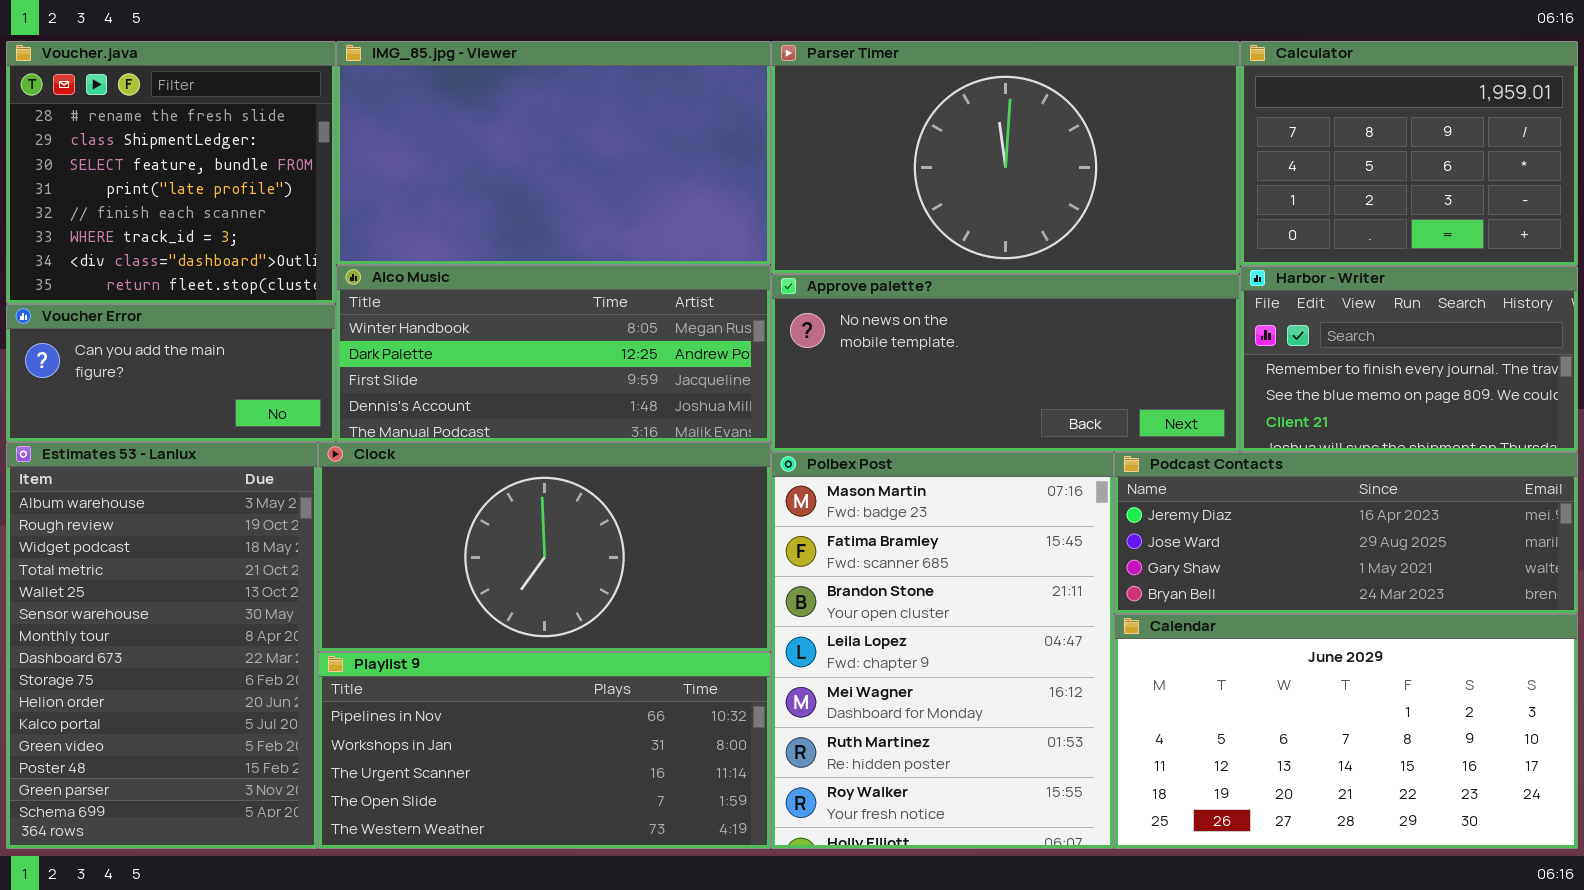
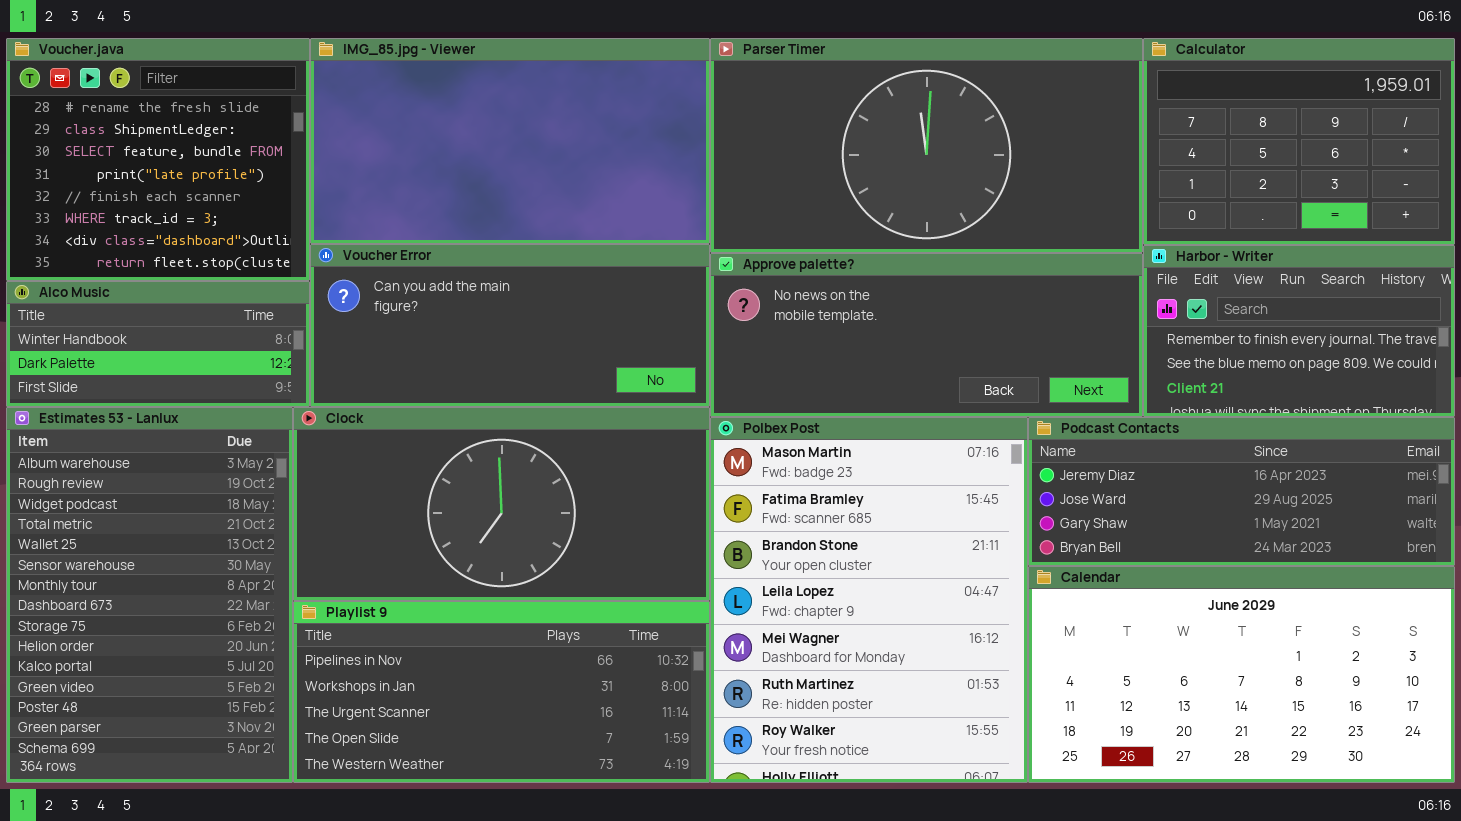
Alco Music: [336,265,771,442] -> [6,281,310,407], moved, resized
Voucher Error: [6,304,336,442] -> [310,244,710,407], moved, resized

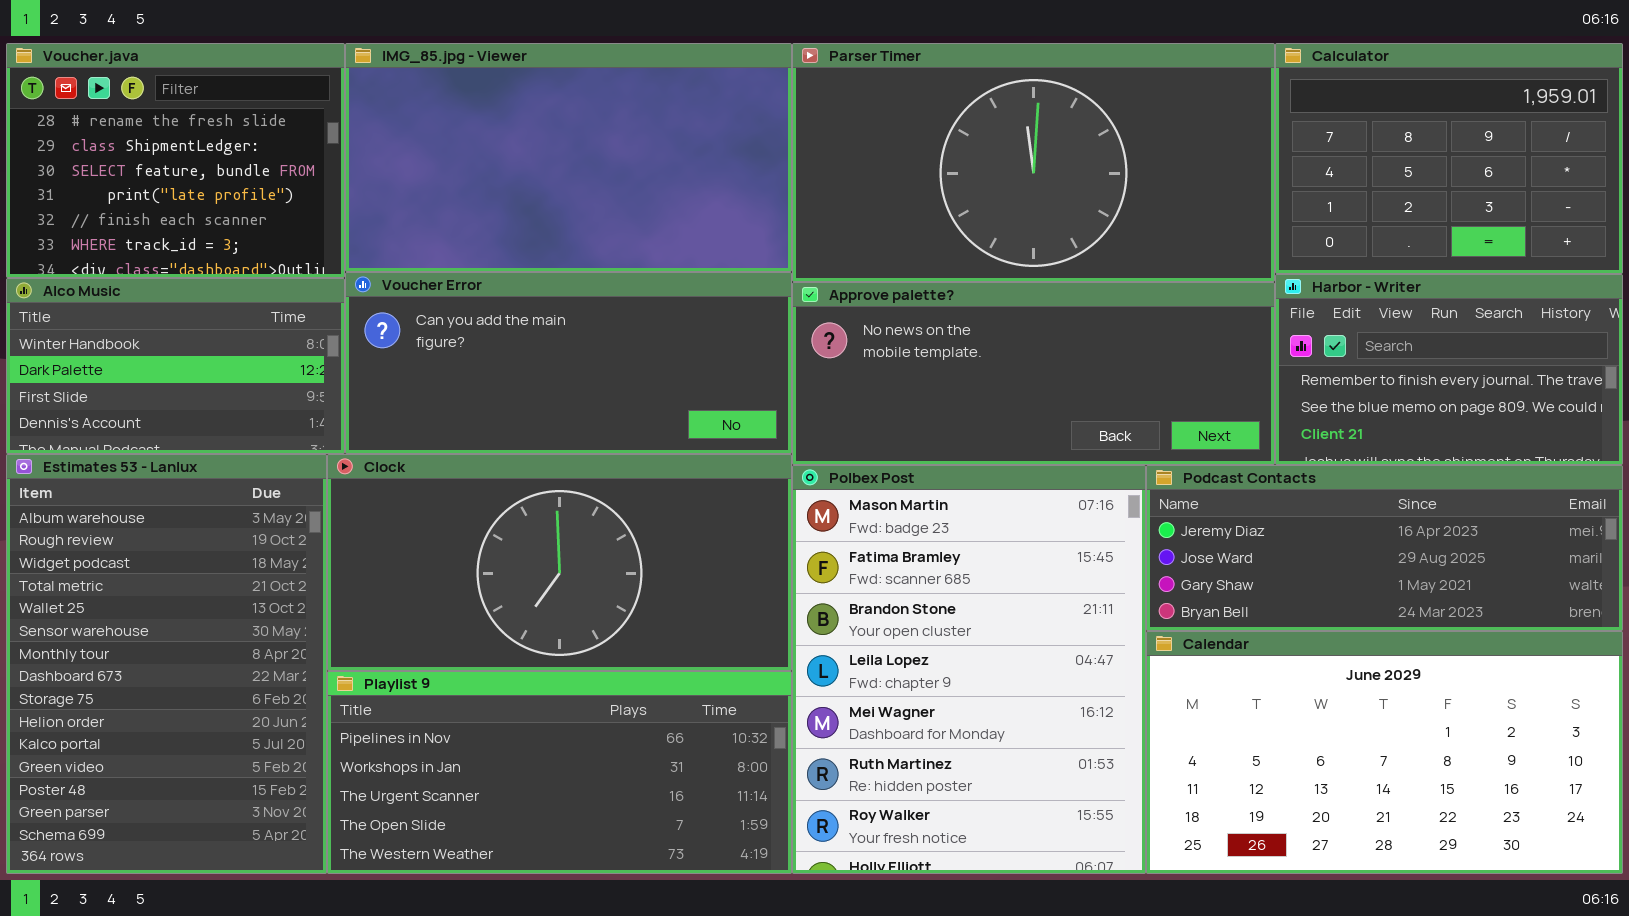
Voucher.java: [6,38,310,281] -> [6,43,345,278], resized
Alco Music: [6,281,310,407] -> [6,278,345,454], resized

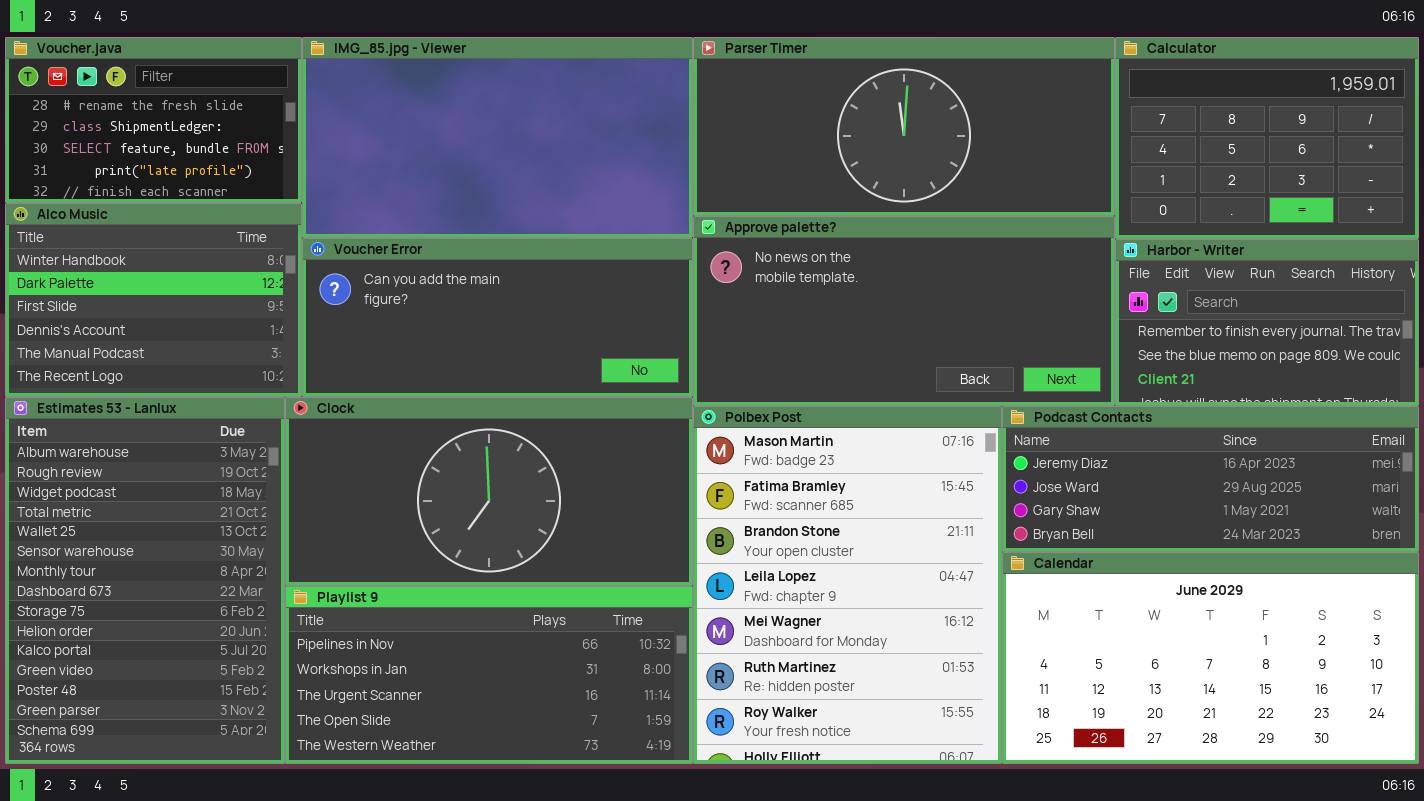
Voucher.java: [6,43,345,278] -> [5,37,302,203], resized
Parser Timer: [792,43,1275,282] -> [693,37,1115,216], resized
Alco Music: [6,278,345,454] -> [5,203,302,397], resized
Approve palette?: [792,282,1275,465] -> [693,216,1115,406], resized

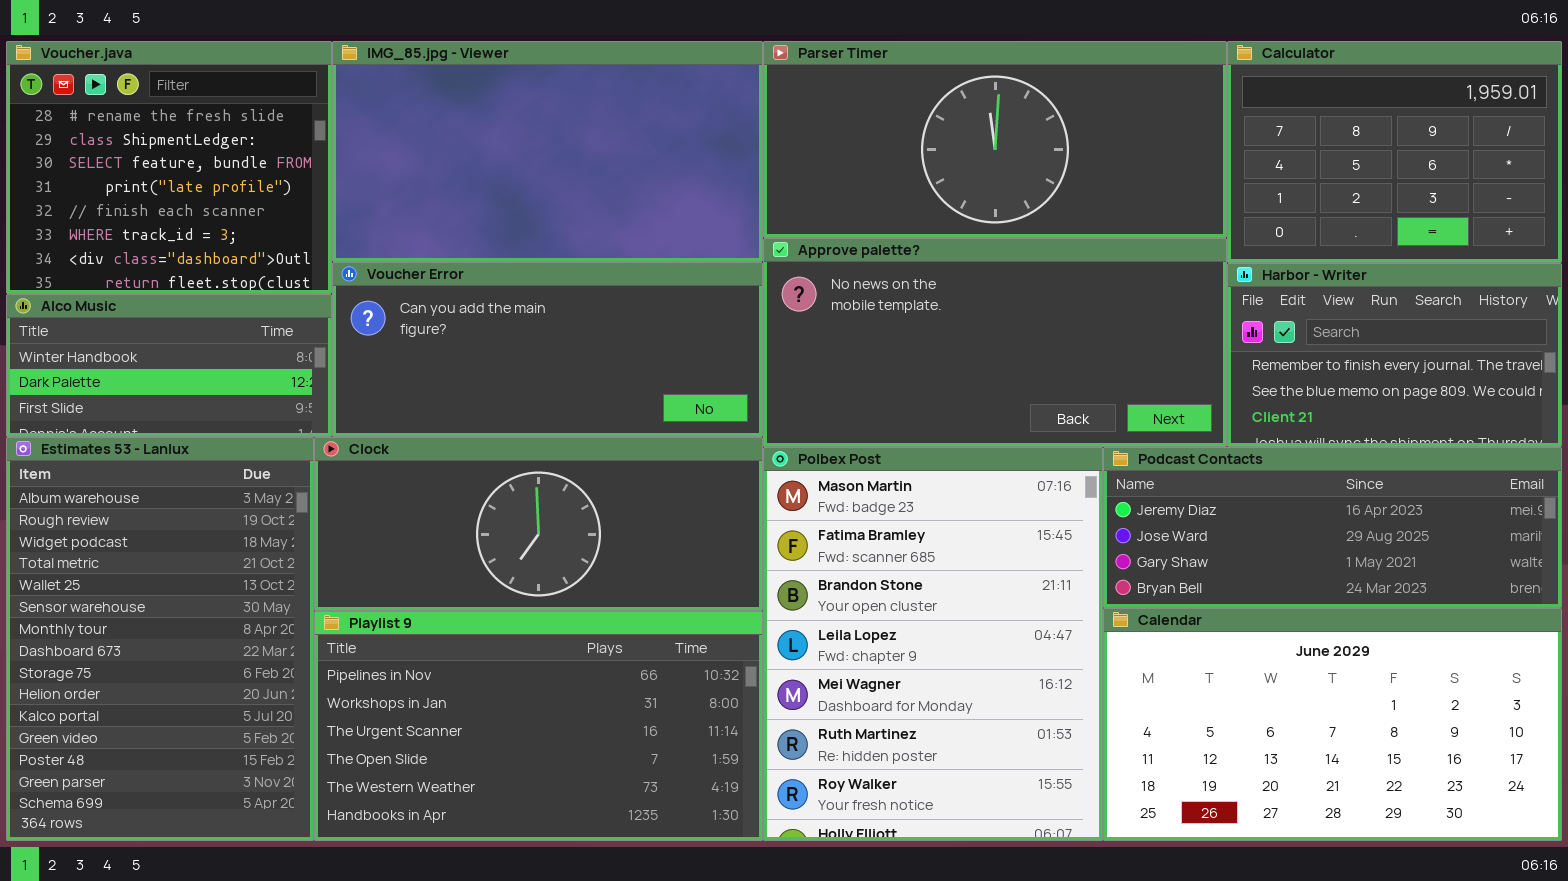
Voucher.java: [5,37,302,203] -> [6,41,332,294], resized
Alco Music: [5,203,302,397] -> [6,294,332,437], resized
Clock: [285,397,693,586] -> [314,437,763,611], resized
Playlist 9: [285,586,693,764] -> [314,611,763,841], resized

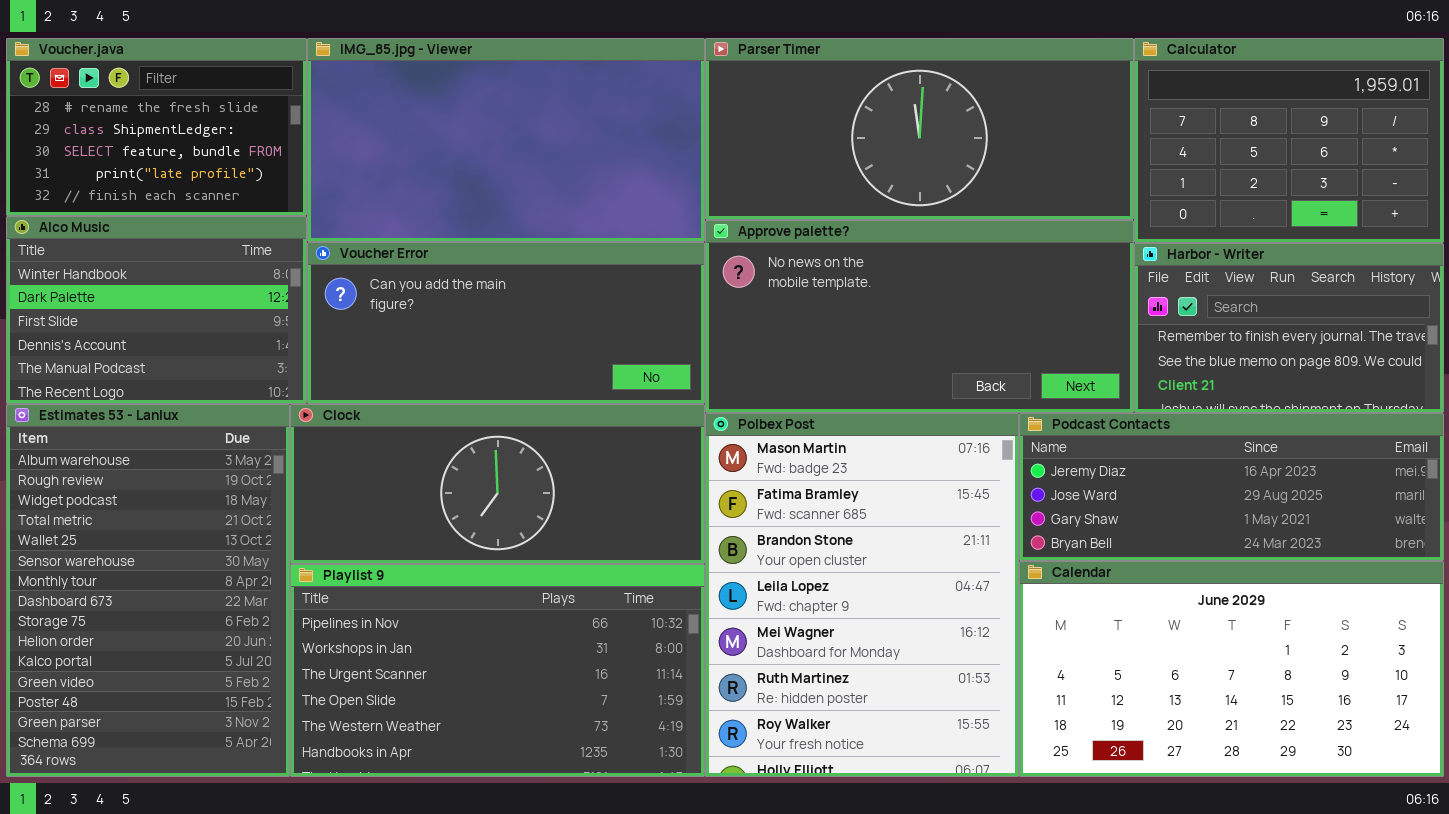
Voucher.java: [6,41,332,294] -> [6,38,307,216], resized
Alco Music: [6,294,332,437] -> [6,216,307,404], resized

